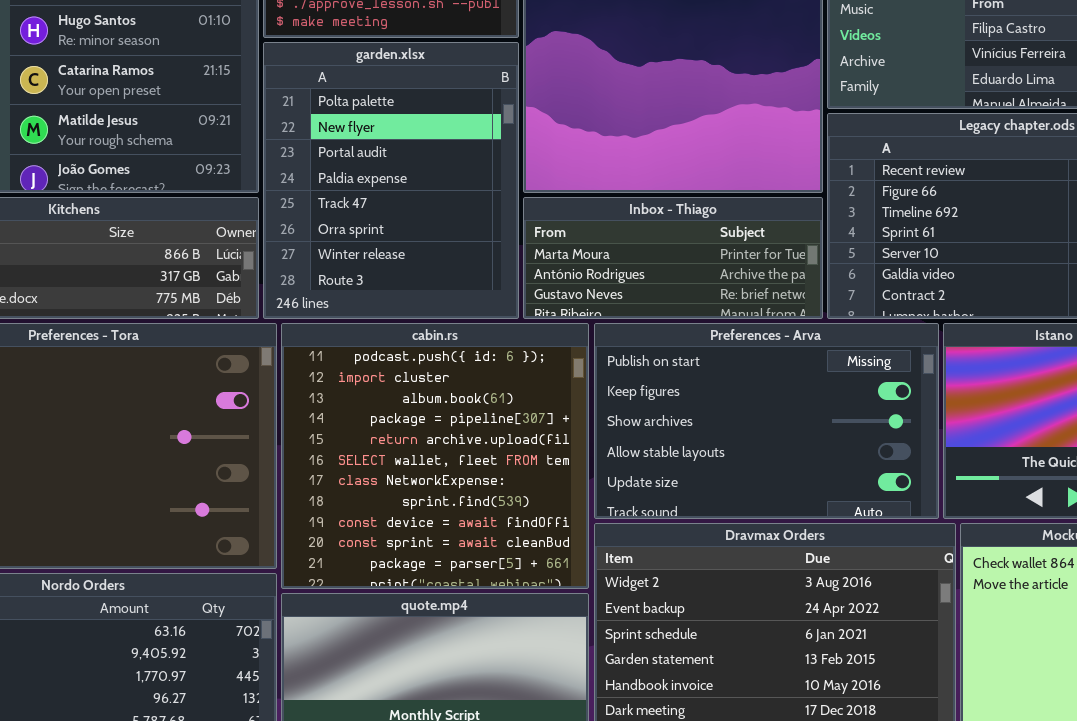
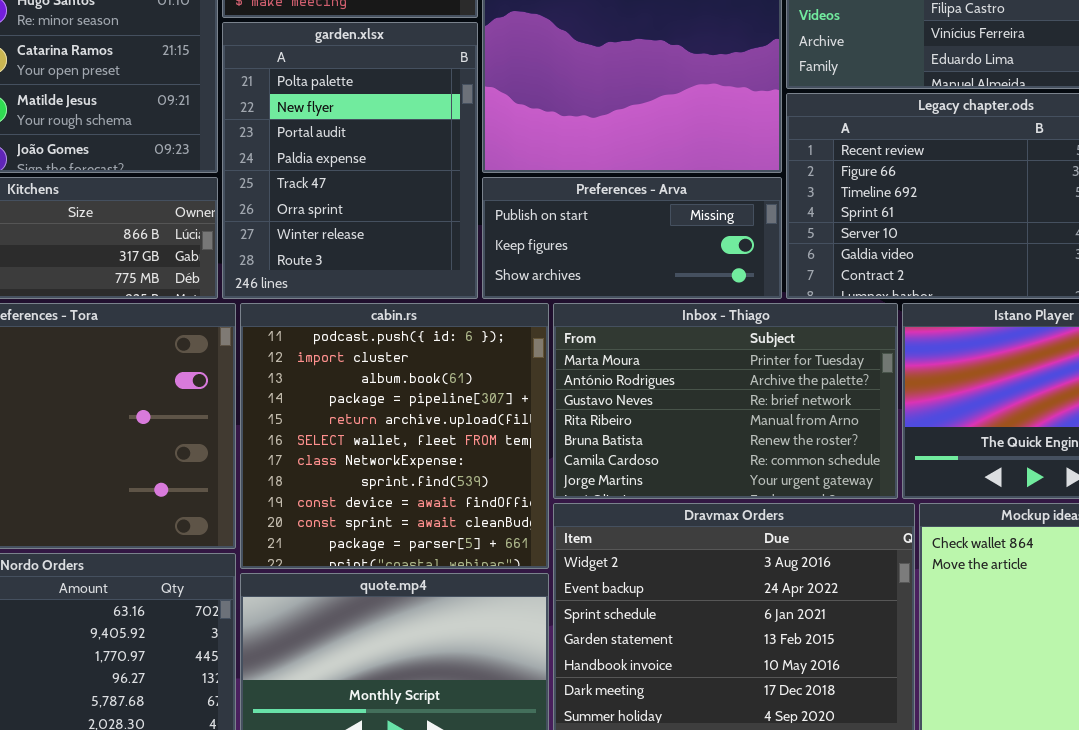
Inbox - Thiago: [523,197,823,319] -> [553,303,898,499], moved, resized
Preferences - Arva: [594,323,939,519] -> [482,177,782,299], moved, resized

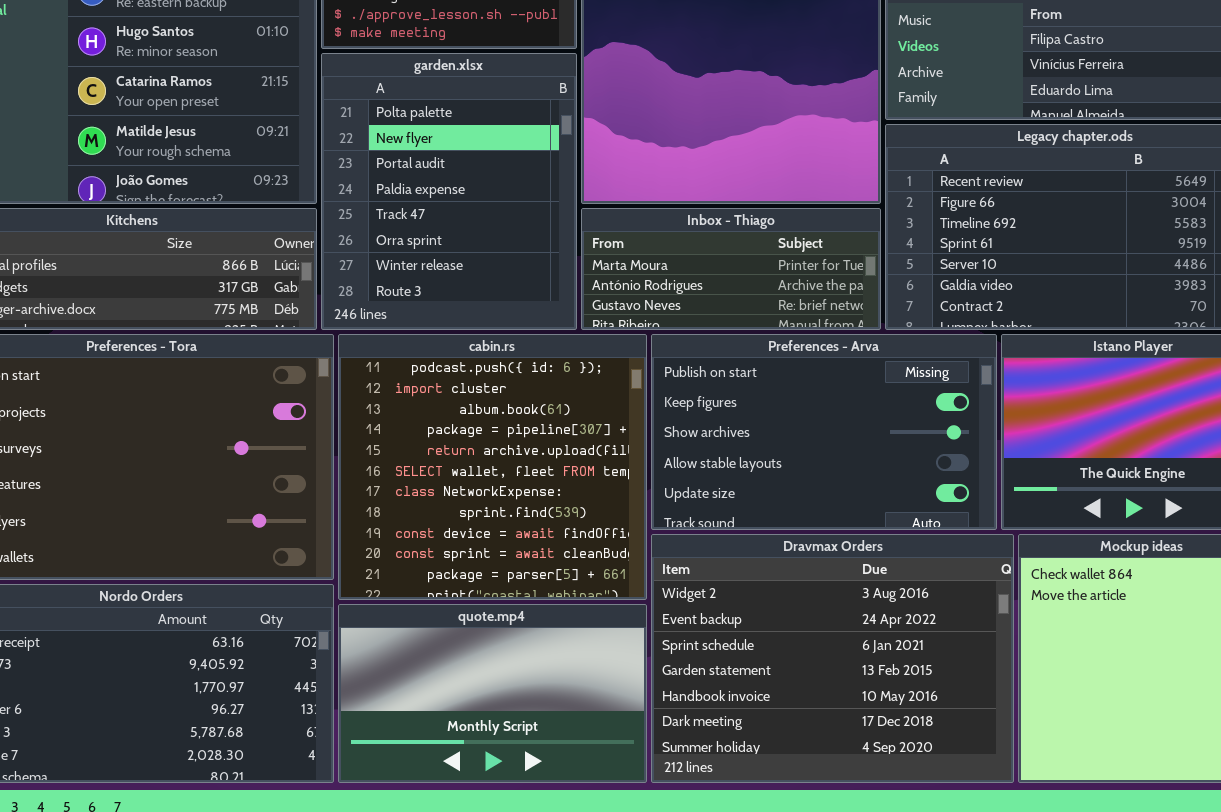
Preferences - Arva: [482,177,782,299] -> [651,334,997,530], moved, resized
Inbox - Thiago: [553,303,898,499] -> [581,208,881,330], moved, resized

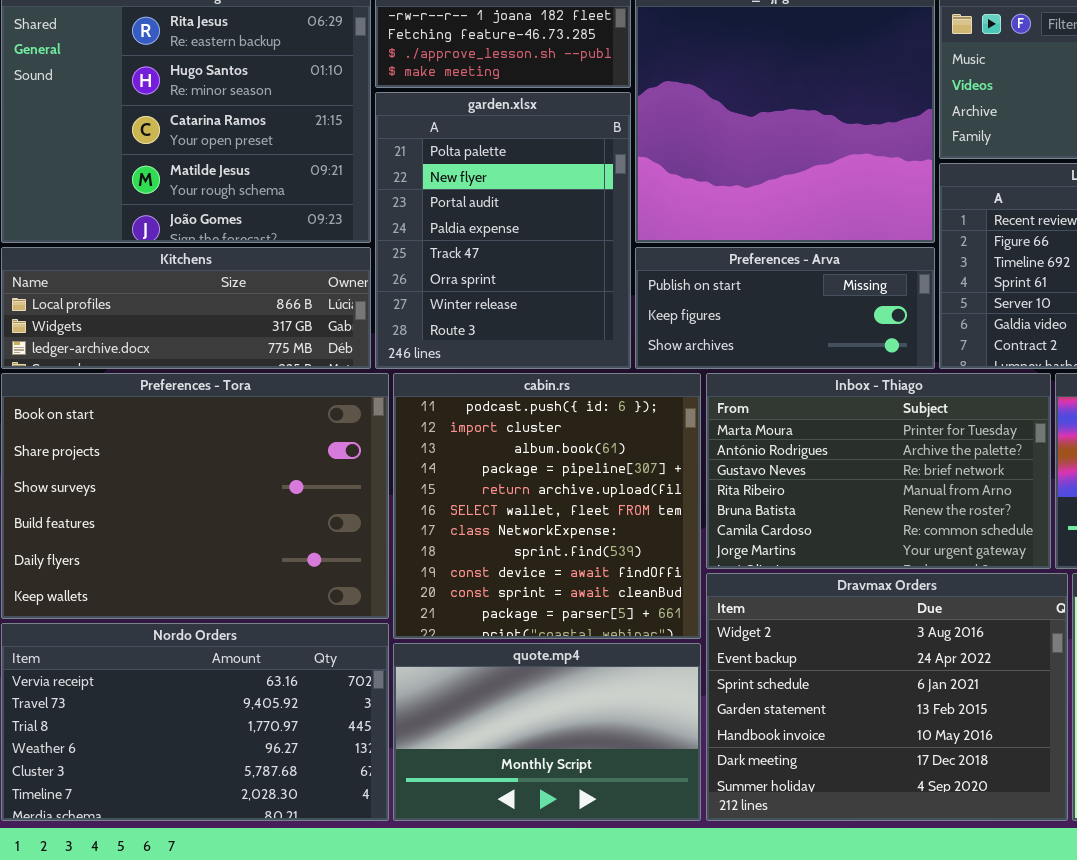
Inbox - Thiago: [581,208,881,330] -> [706,373,1051,569], moved, resized
Preferences - Arva: [651,334,997,530] -> [635,247,935,369], moved, resized

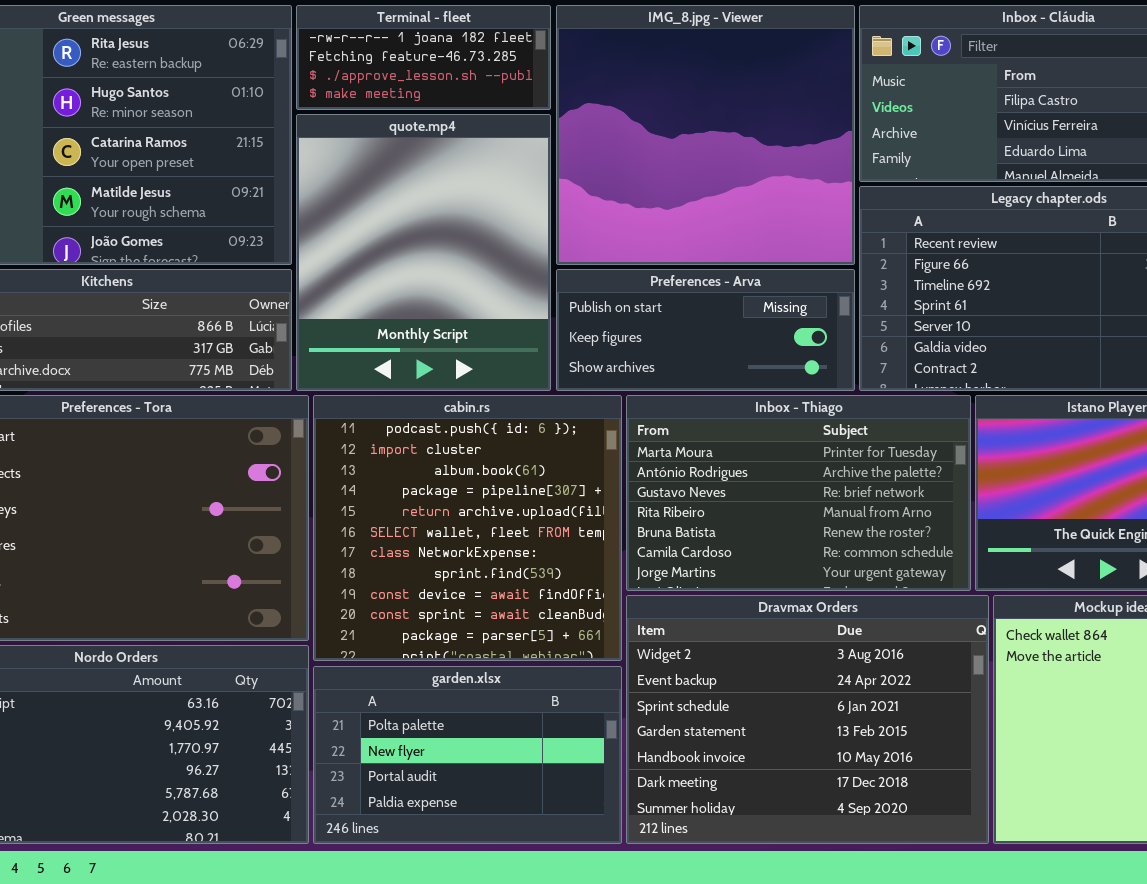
garden.xlsx: [375,92,631,369] -> [313,666,622,844], moved, resized
quote.mp4: [393,643,701,821] -> [296,114,551,391], moved, resized

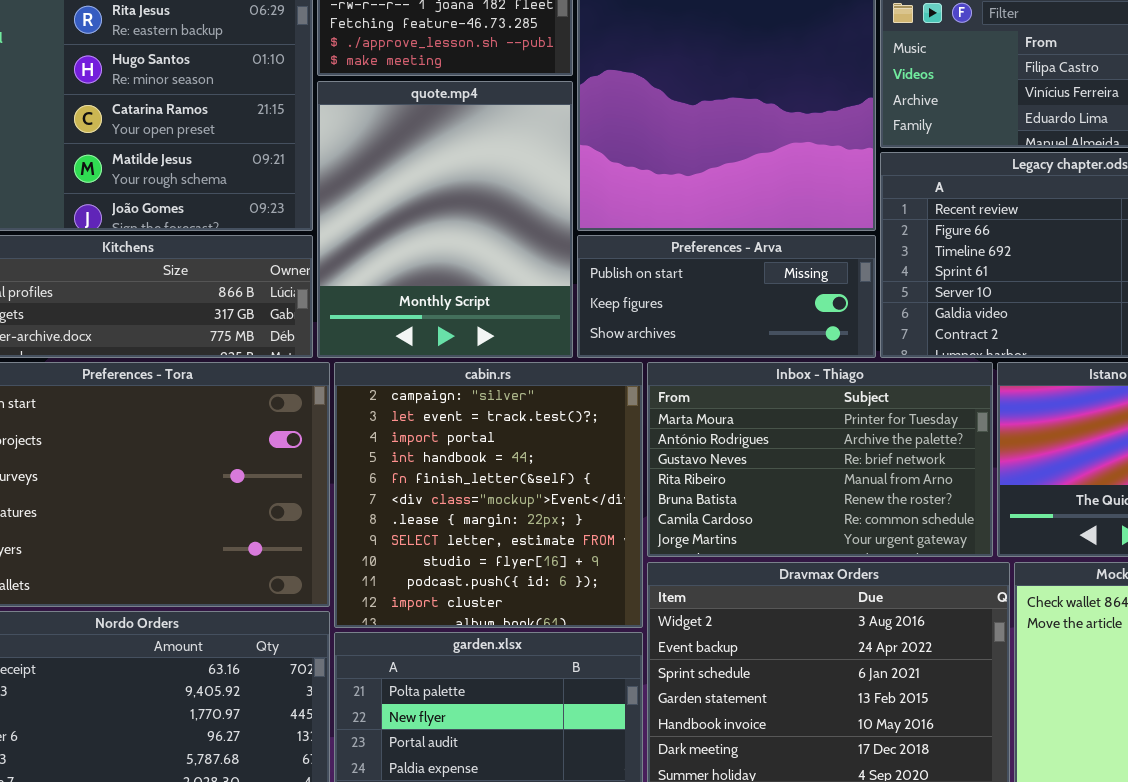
cabin.rs: [313,395,622,661] -> [334,362,643,628], scrolled up 9 rows

